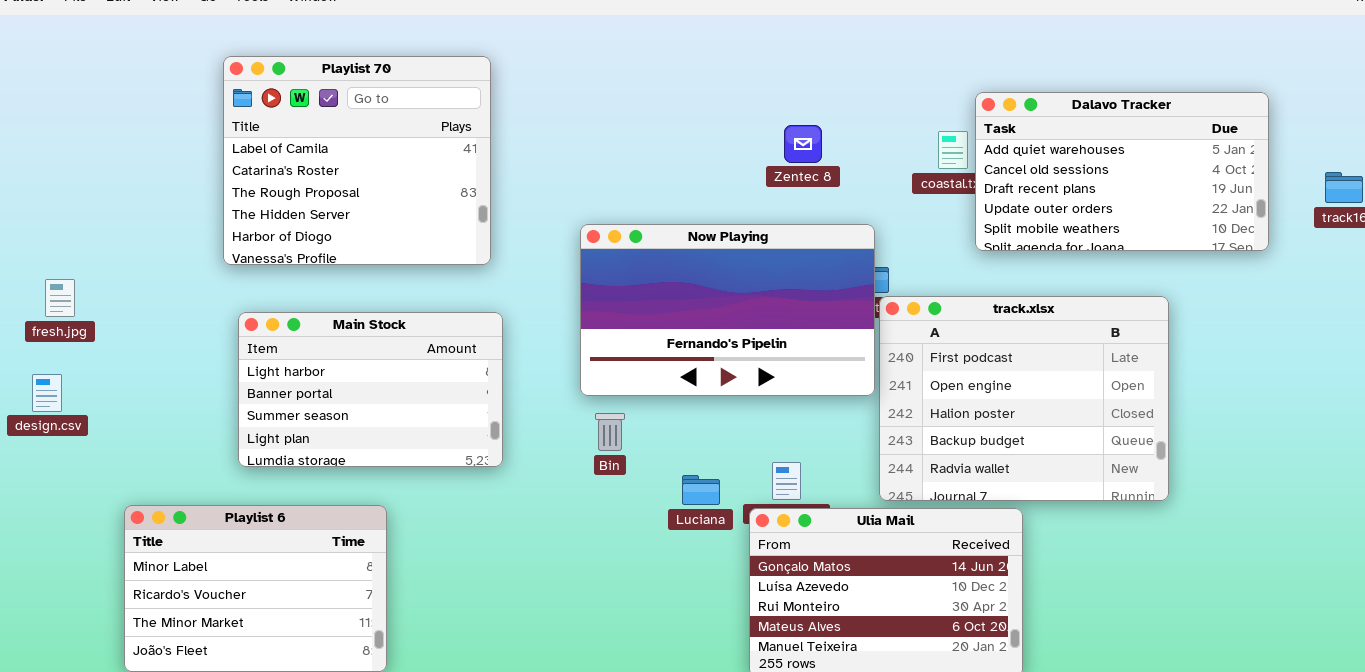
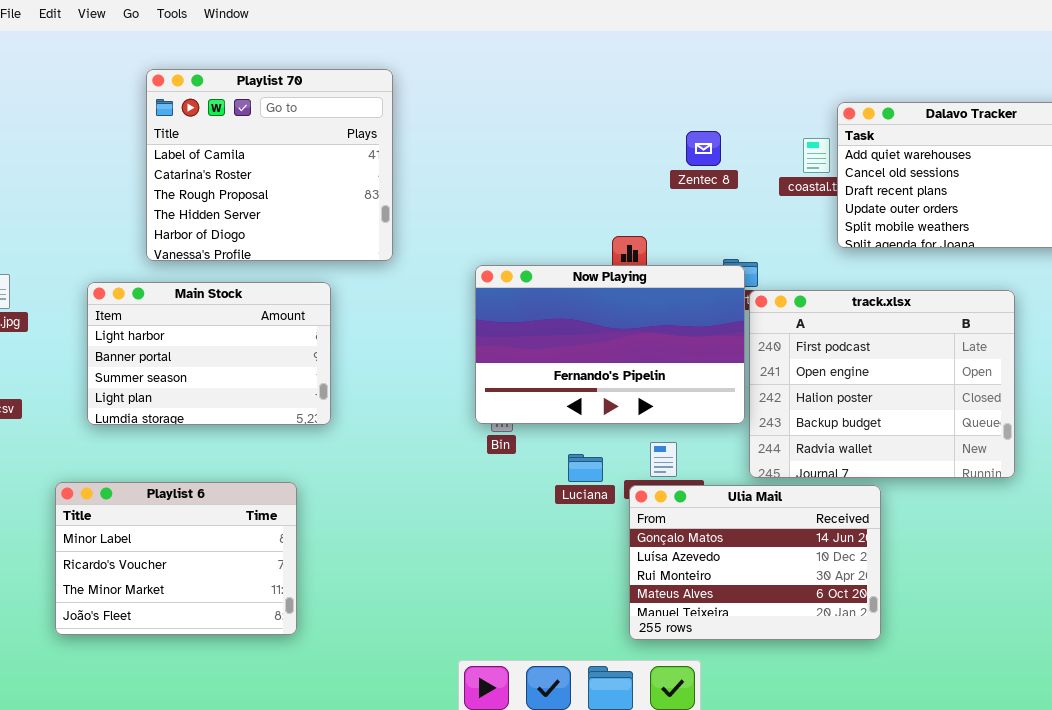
Zentec 8: [784,125,822,163] -> [686,131,721,166], moved
Now Playing: [580,224,875,396] -> [475,265,745,424], moved
Main Stock: [238,312,503,467] -> [87,282,331,425], moved

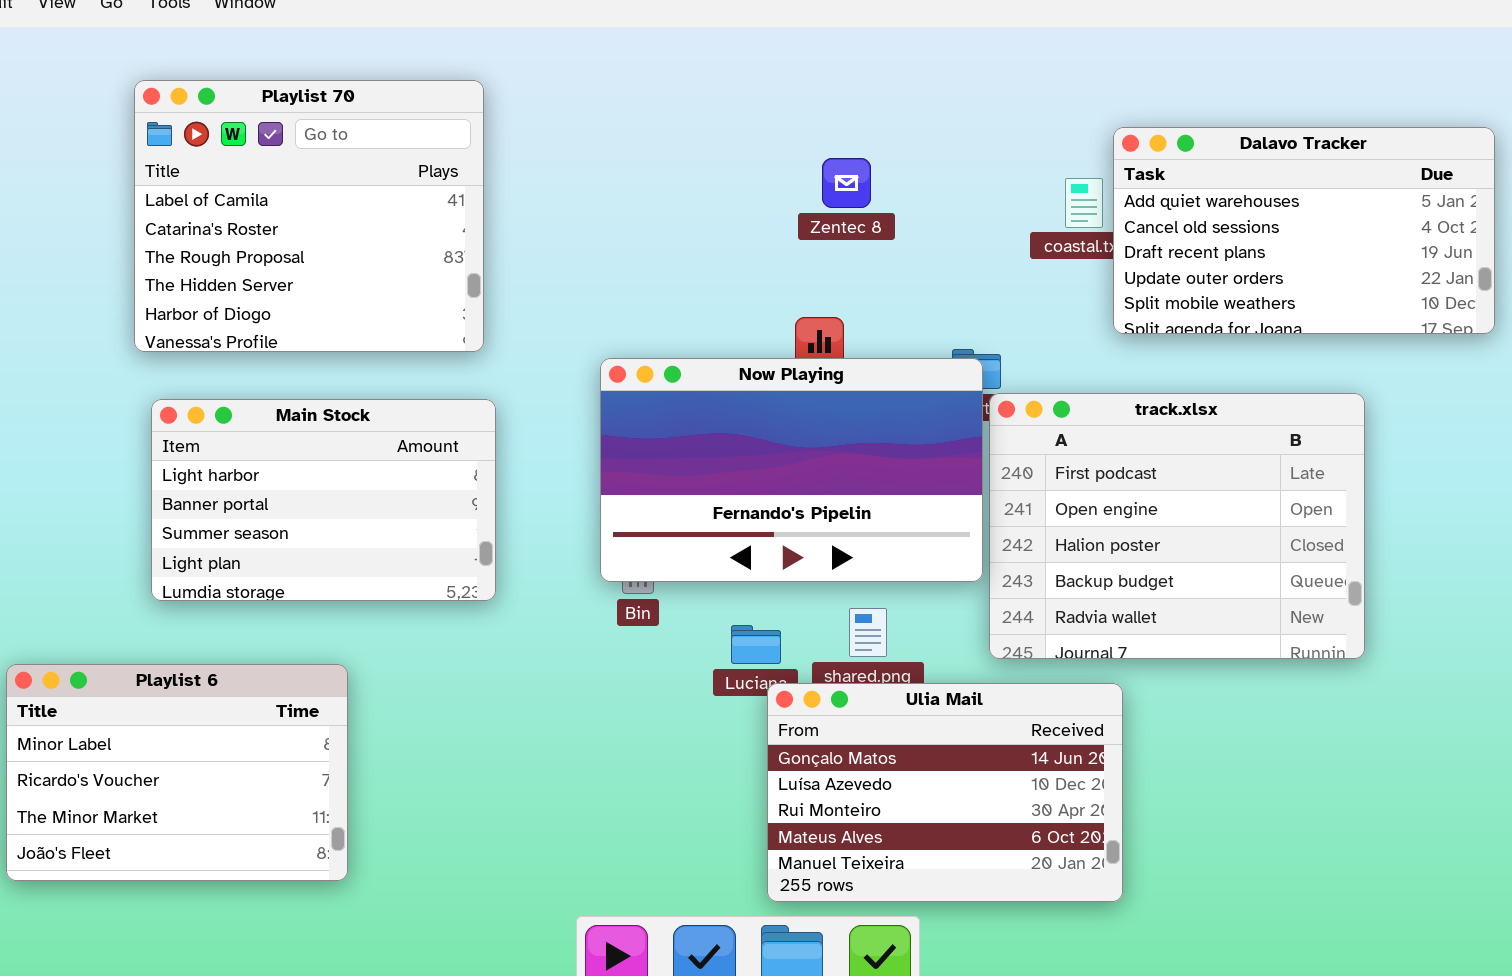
Zentec 8: [686,131,721,166] -> [822,158,871,208], moved
Main Stock: [87,282,331,425] -> [151,399,496,601], moved
Ulia Mail: [629,485,881,640] -> [767,683,1123,902], moved

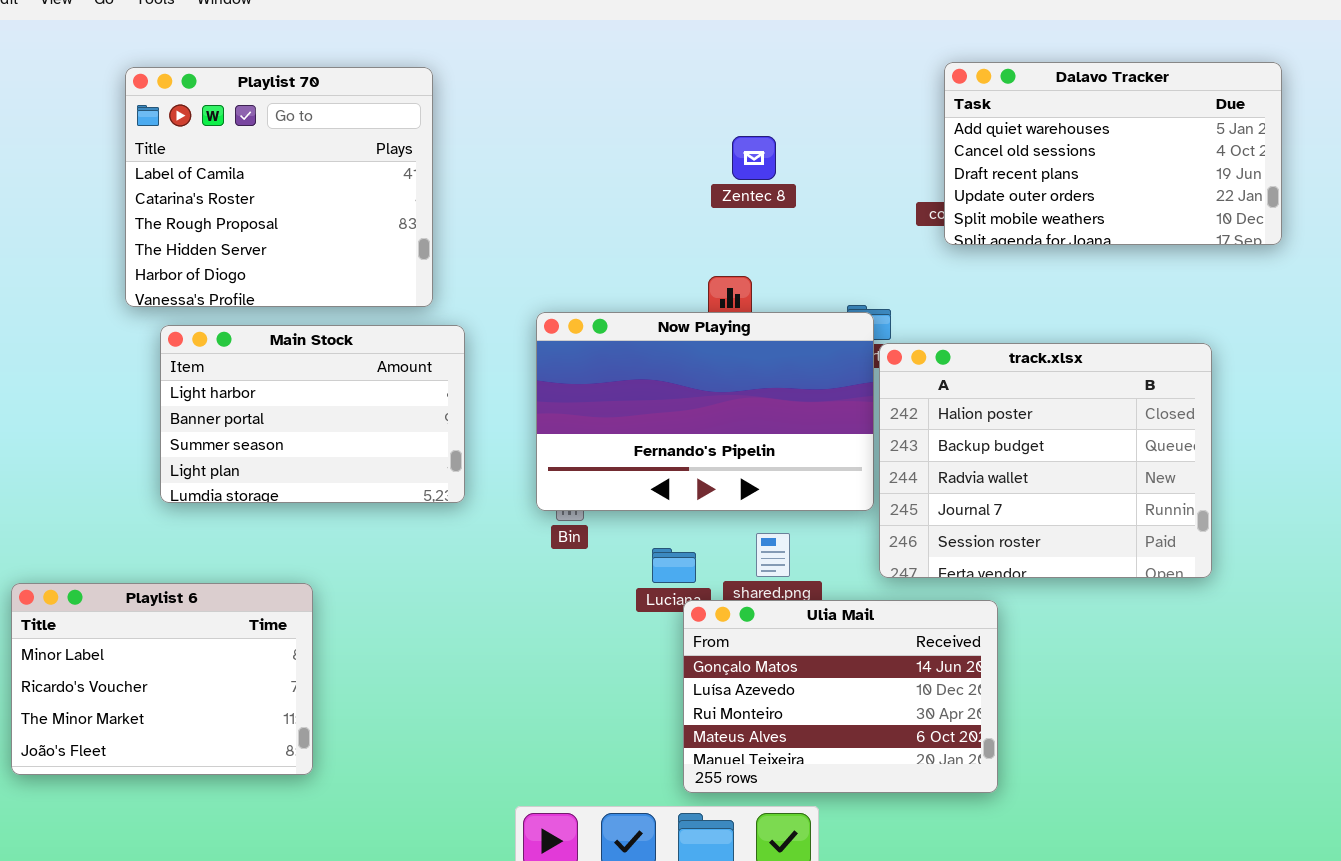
Dalavo Tracker: [1113,127,1495,334] -> [944,62,1282,245], moved
track.xlsx: [989,393,1365,659] -> [879,343,1212,578], scrolled down 2 rows
Main Stock: [151,399,496,601] -> [160,325,465,503], moved

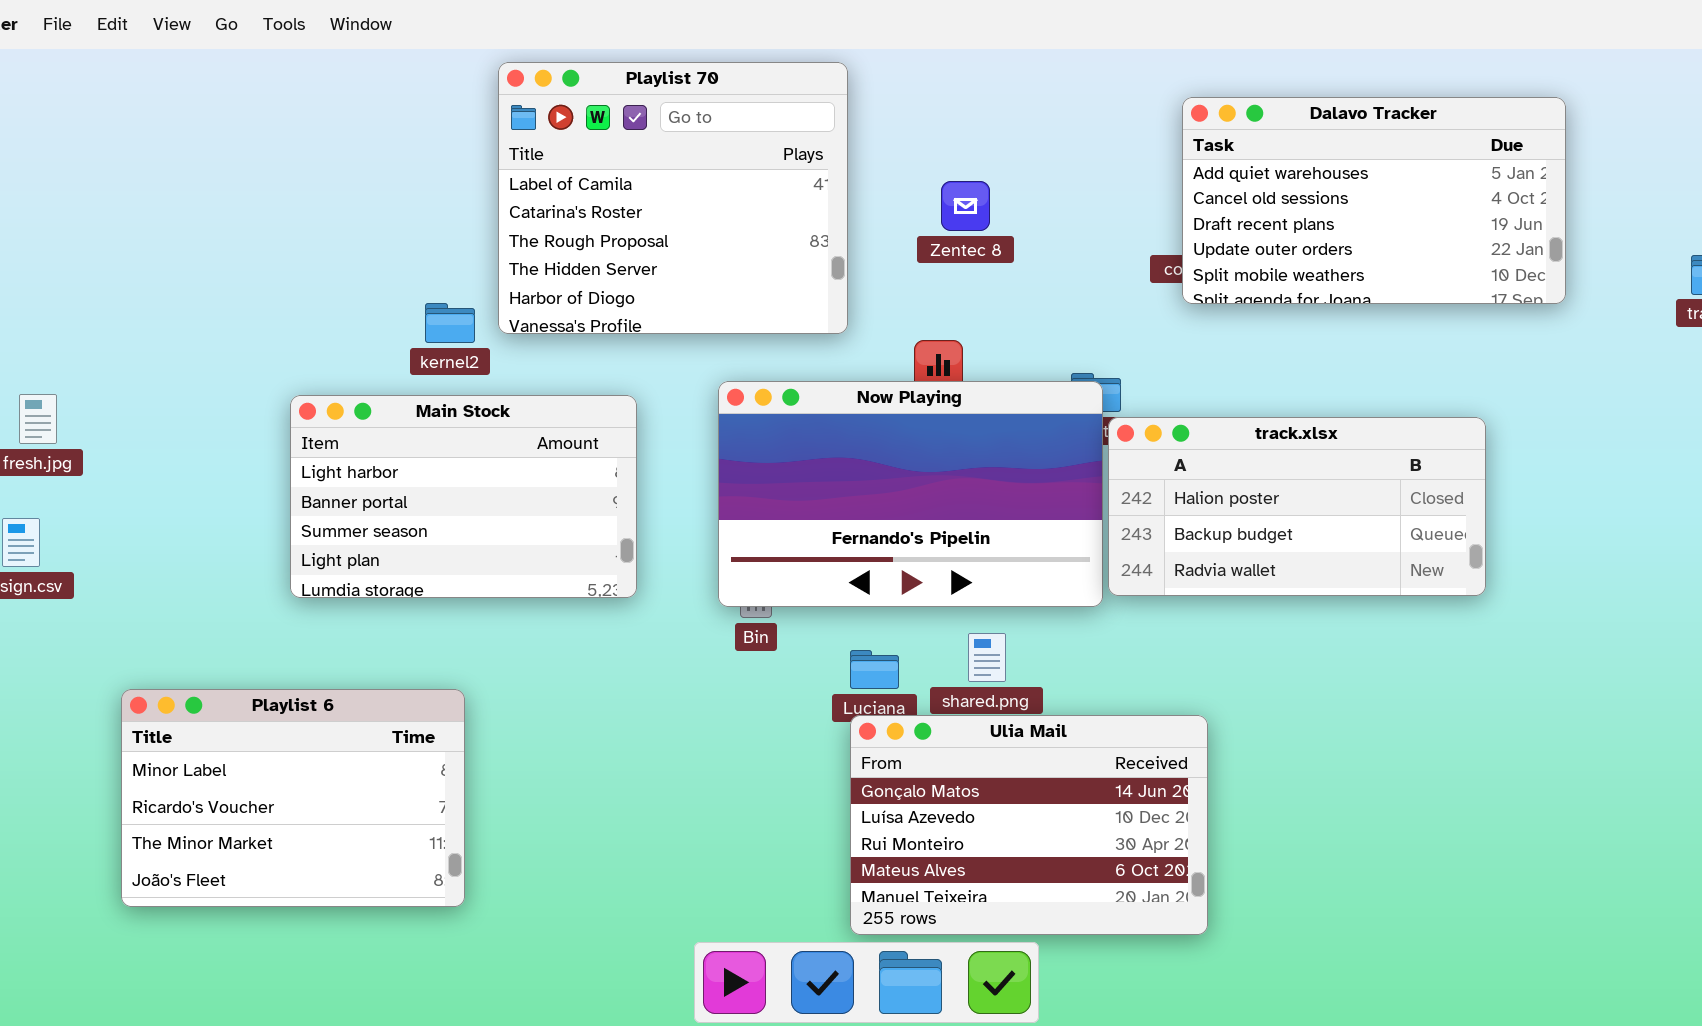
Playlist 70: [125,67,433,307] -> [498,62,848,334], moved
track.xlsx: [879,343,1212,578] -> [1108,417,1486,596], resized
Ulia Mail: [683,600,998,793] -> [850,715,1208,935], moved

